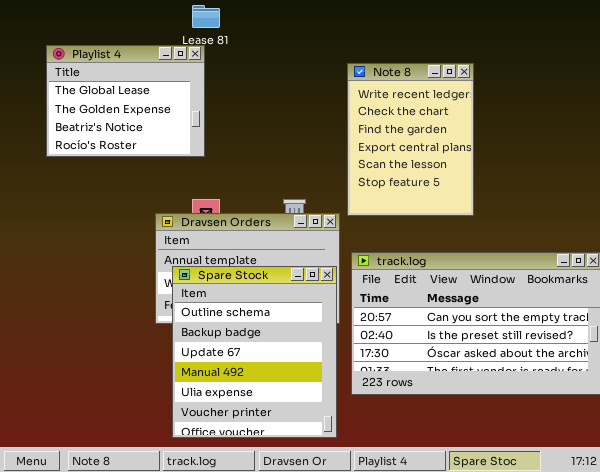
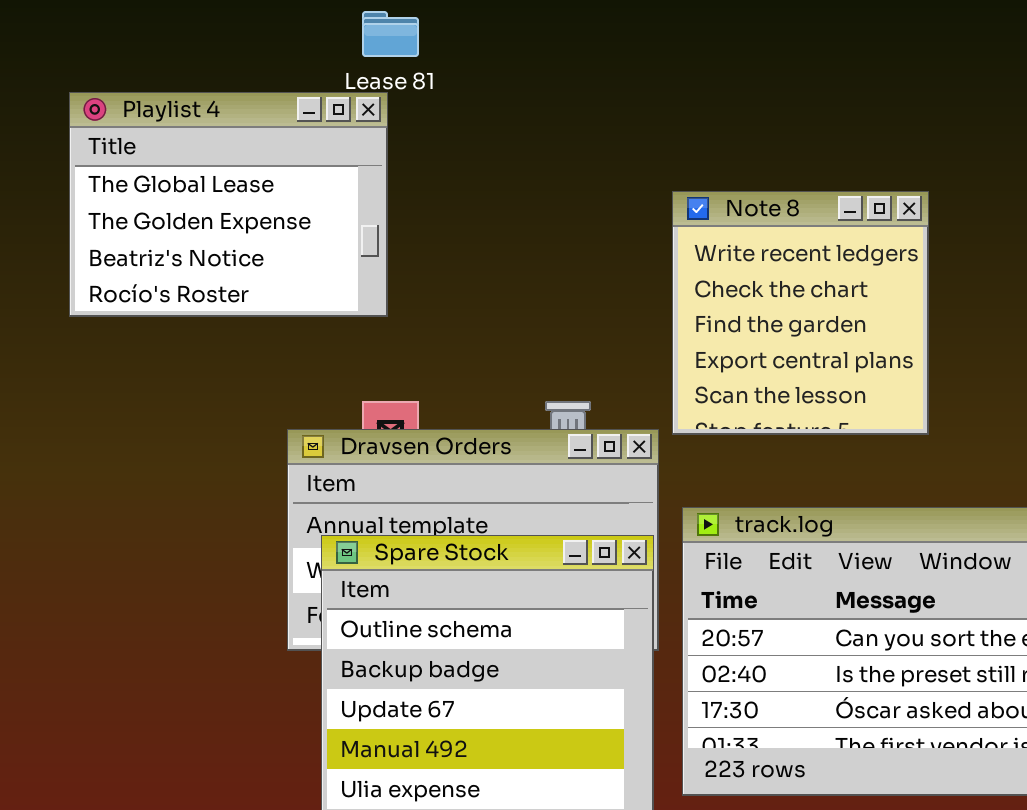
Note 8: [347,63,474,216] -> [672,191,929,435], resized

